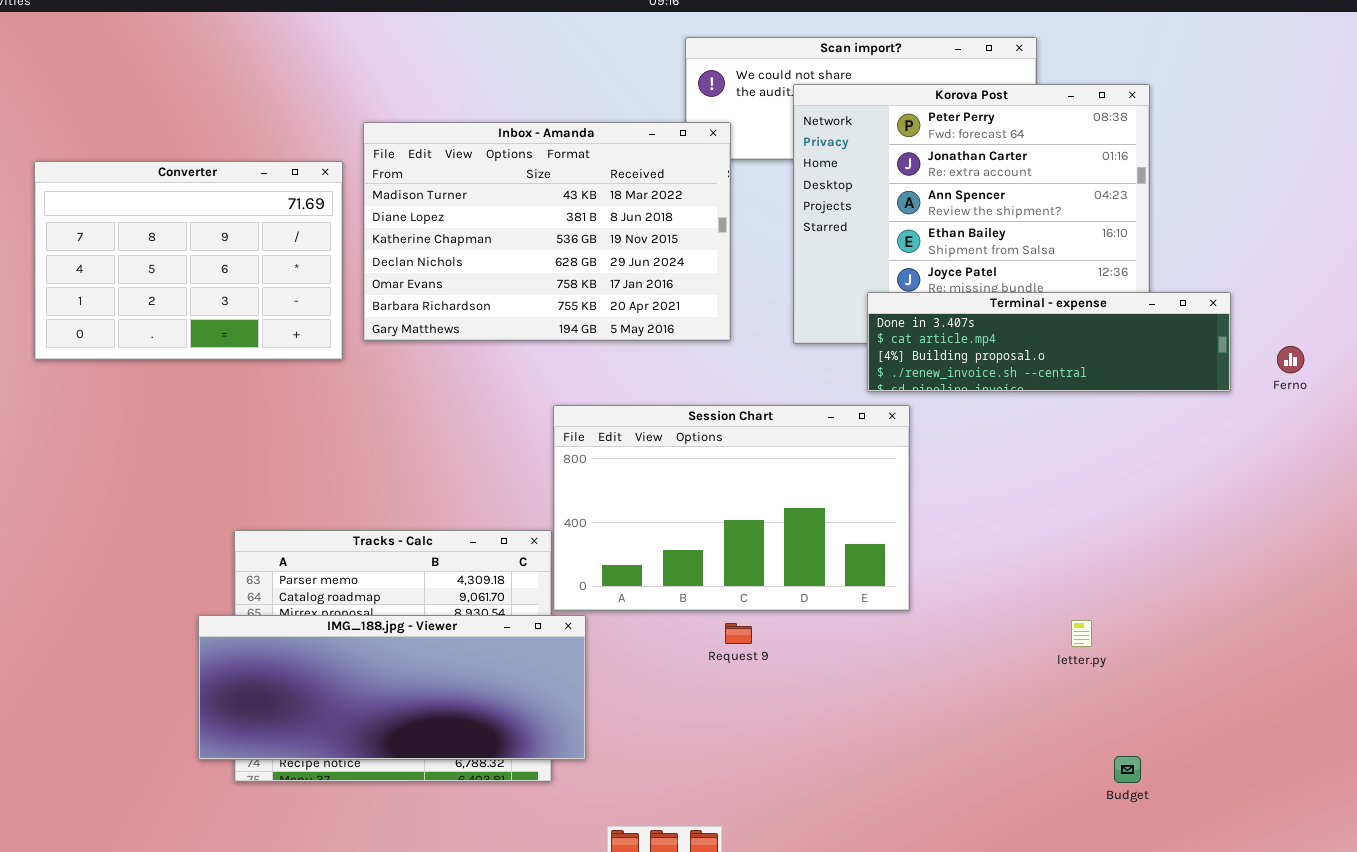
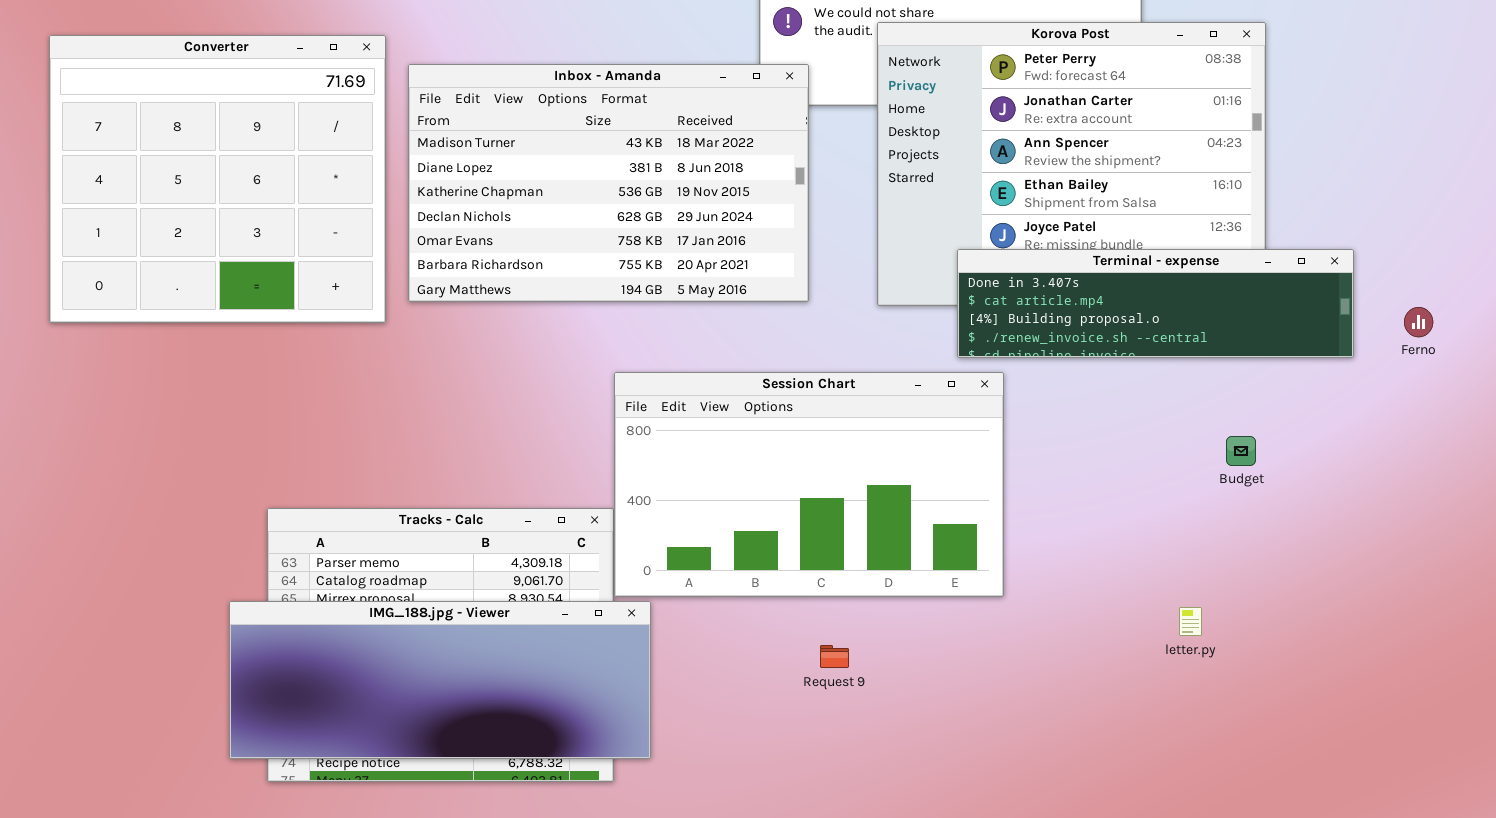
Converter: [34,161,343,360] -> [49,35,386,323], resized
Request 9: [725,623,752,644] -> [820,645,849,668], moved
Budget: [1114,756,1141,783] -> [1226,436,1256,466], moved

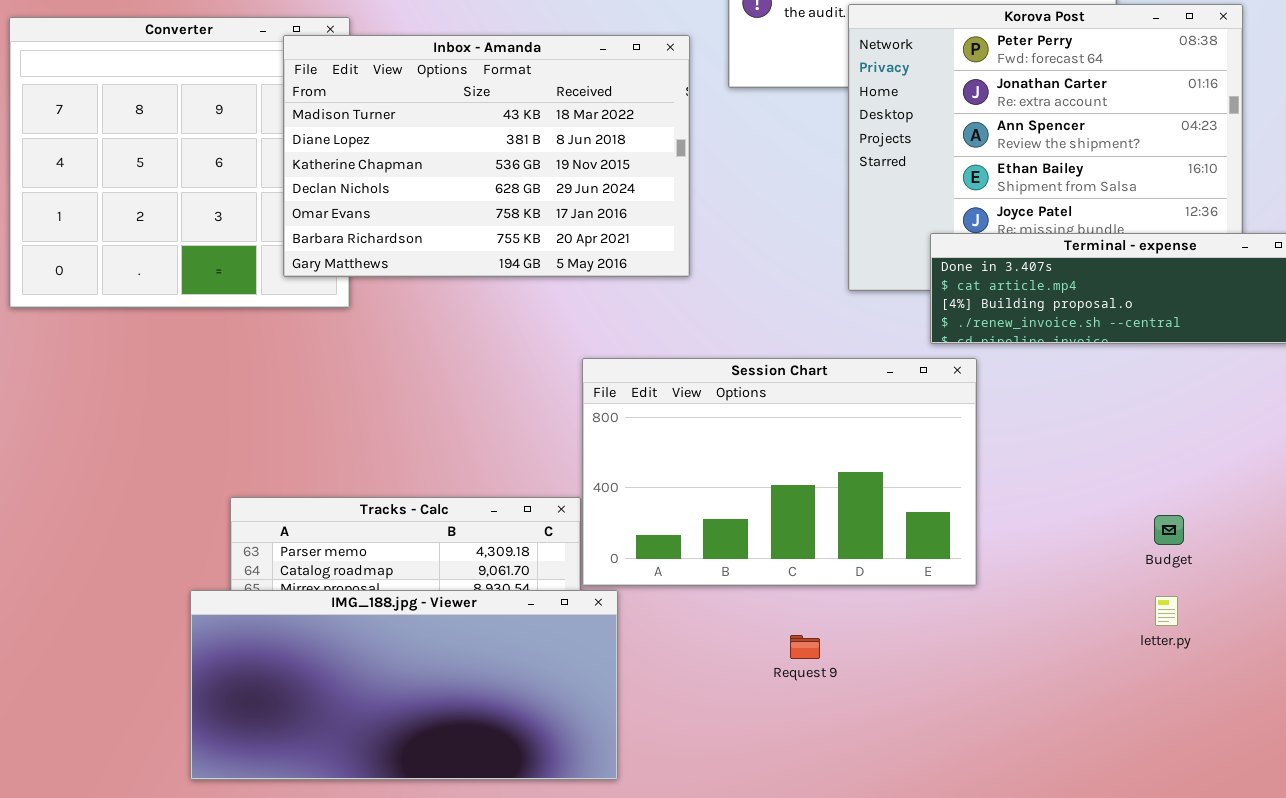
Inbox - Amanda: [408,64,809,302] -> [283,35,690,277], moved
Budget: [1226,436,1256,466] -> [1154,515,1184,545], moved
IMG_188.jpg - Viewer: [229,601,651,759] -> [190,590,618,780], resized

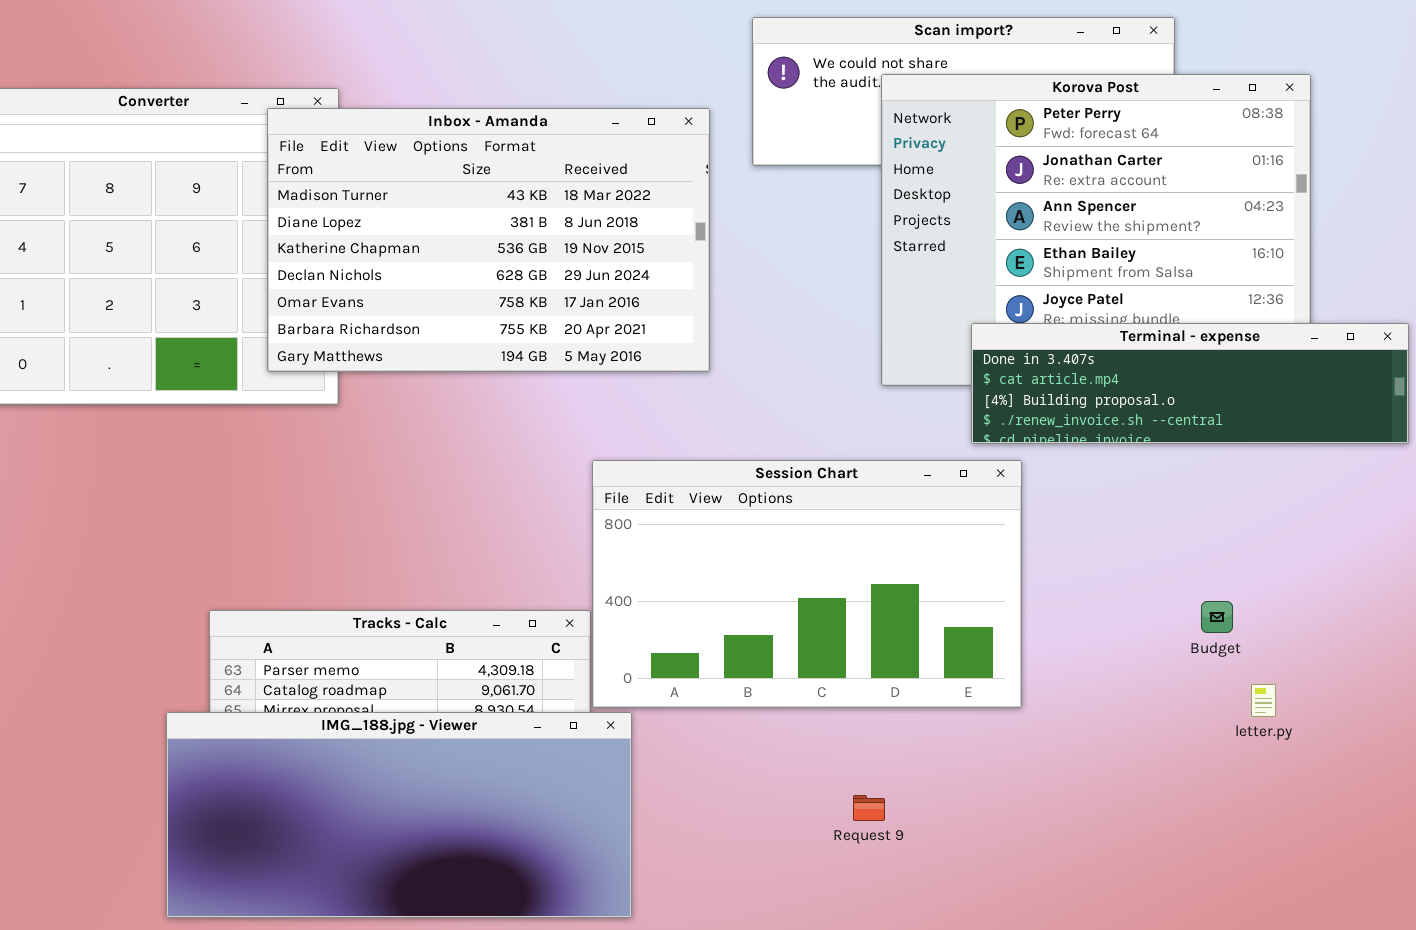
Budget: [1154,515,1184,545] -> [1201,601,1233,633], moved
letter.py: [1155,596,1178,626] -> [1251,684,1276,717], moved
Request 9: [790,635,820,659] -> [853,795,885,821], moved

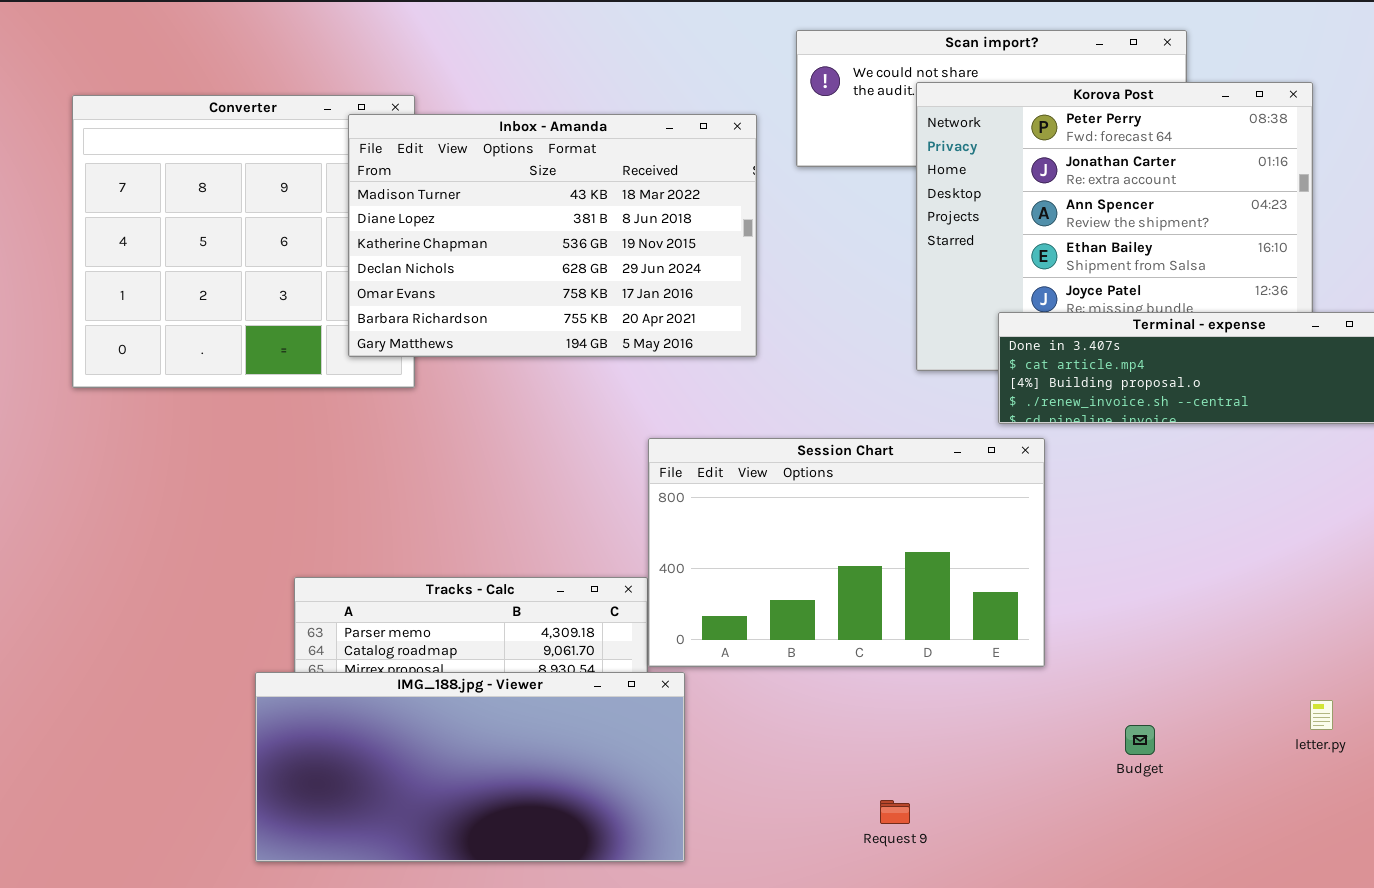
Budget: [1201,601,1233,633] -> [1125,725,1155,755], moved
letter.py: [1251,684,1276,717] -> [1310,700,1333,730], moved
Request 9: [853,795,885,821] -> [880,800,910,824], moved

